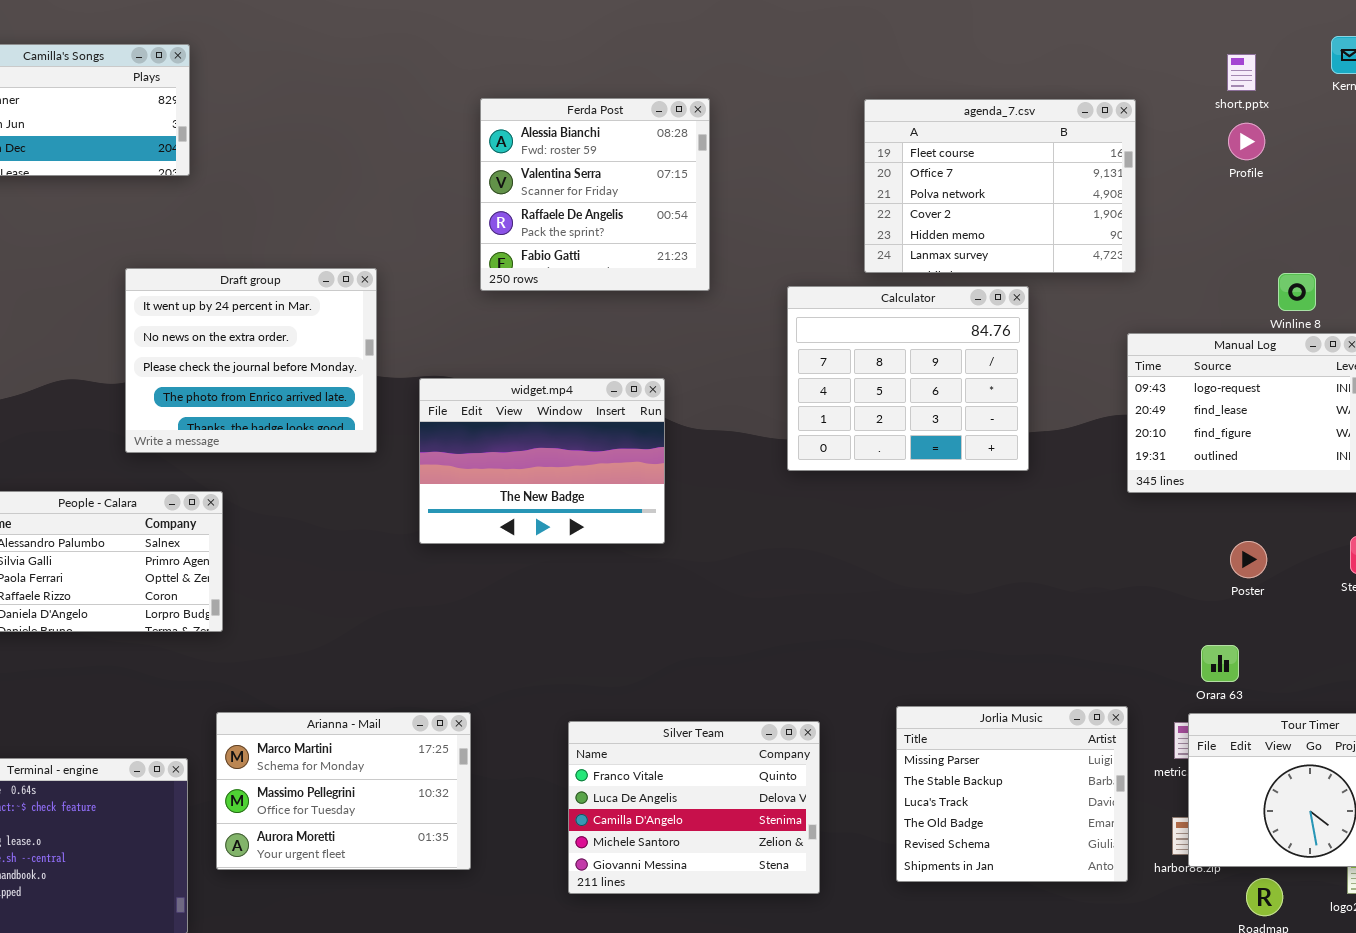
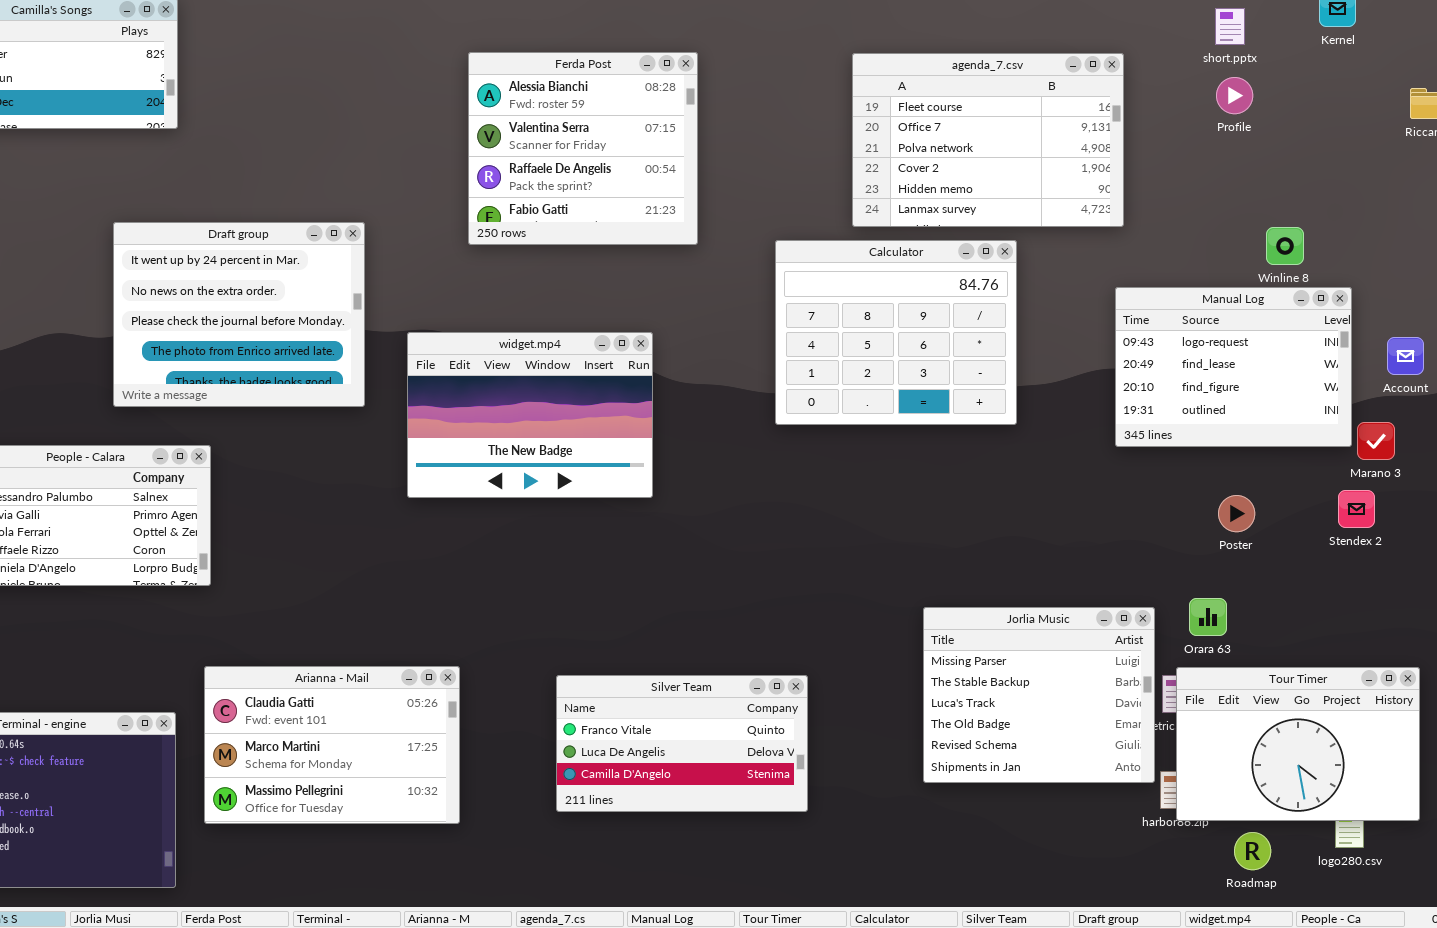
Jorlia Music: [896,706,1128,882] -> [923,607,1155,783], moved
Arianna - Mail: [216,712,471,870] -> [204,666,460,824], scrolled up 1 row
Silver Team: [568,721,820,894] -> [556,675,808,812], resized

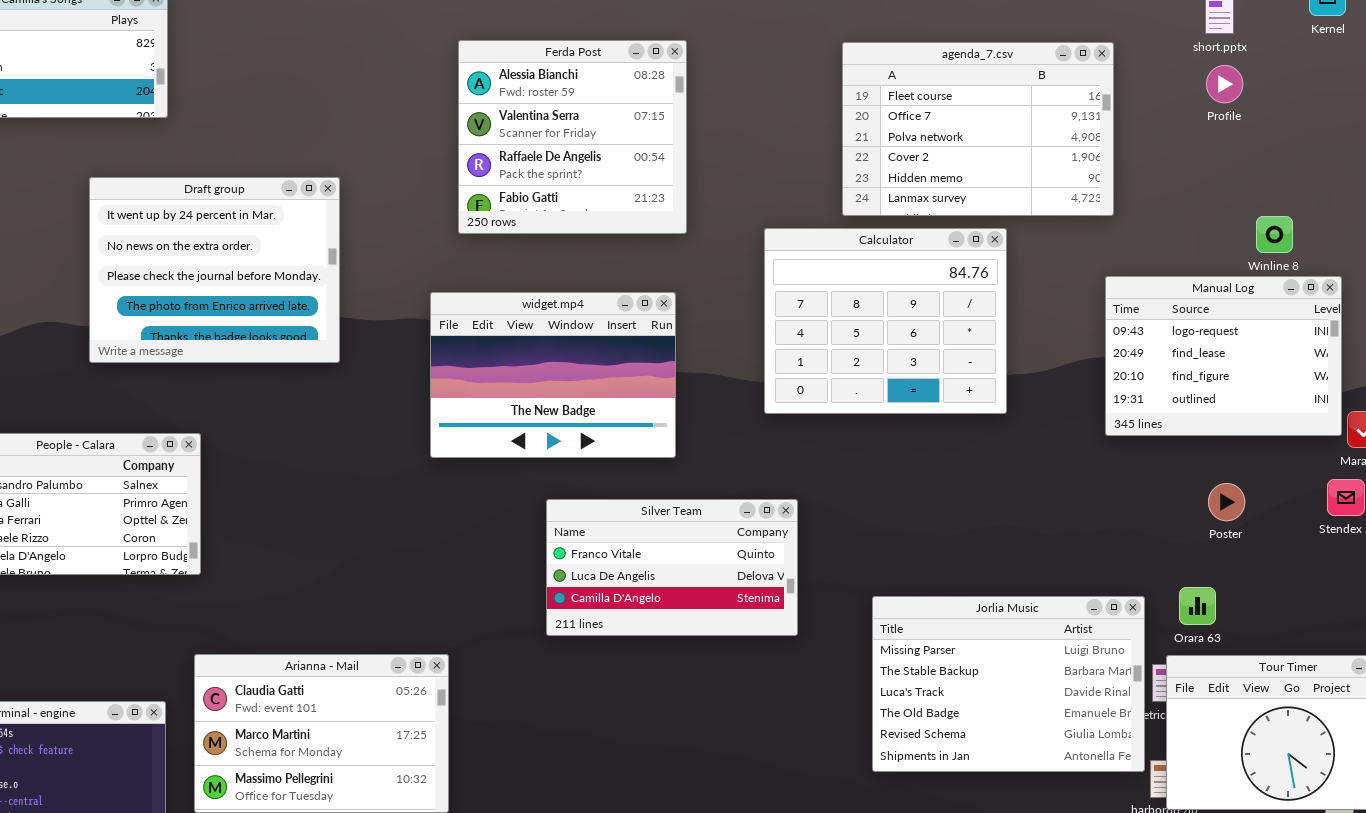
Draft group: [113,222,365,407] -> [89,177,340,363], moved
widget.mp4: [407,332,653,498] -> [430,292,676,458], moved
Jorlia Music: [923,607,1155,783] -> [872,596,1145,772], resized
Silver Team: [556,675,808,812] -> [546,499,798,636], moved

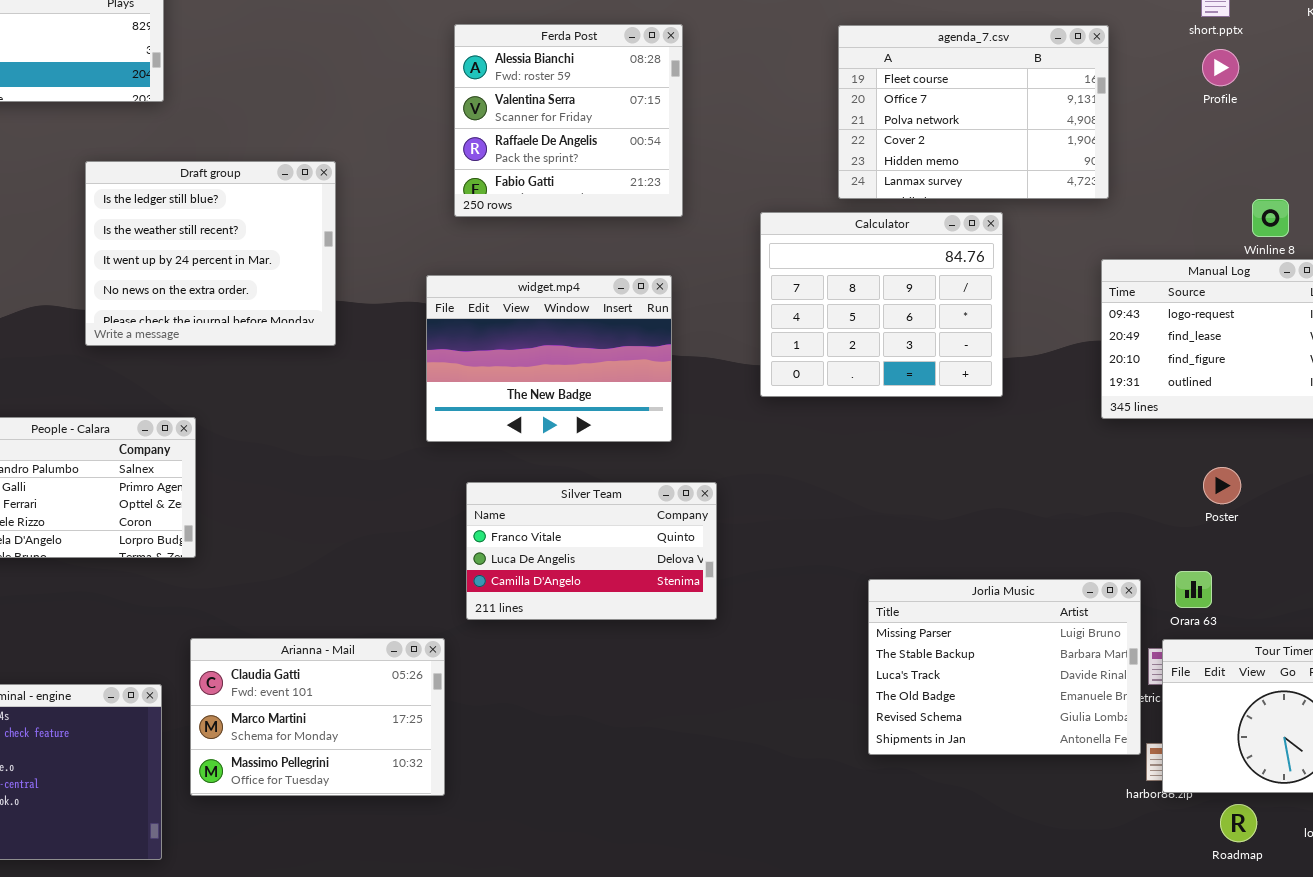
Draft group: [89,177,340,363] -> [85,161,336,346], scrolled up 2 rows
Silver Team: [546,499,798,636] -> [466,482,717,620], moved

